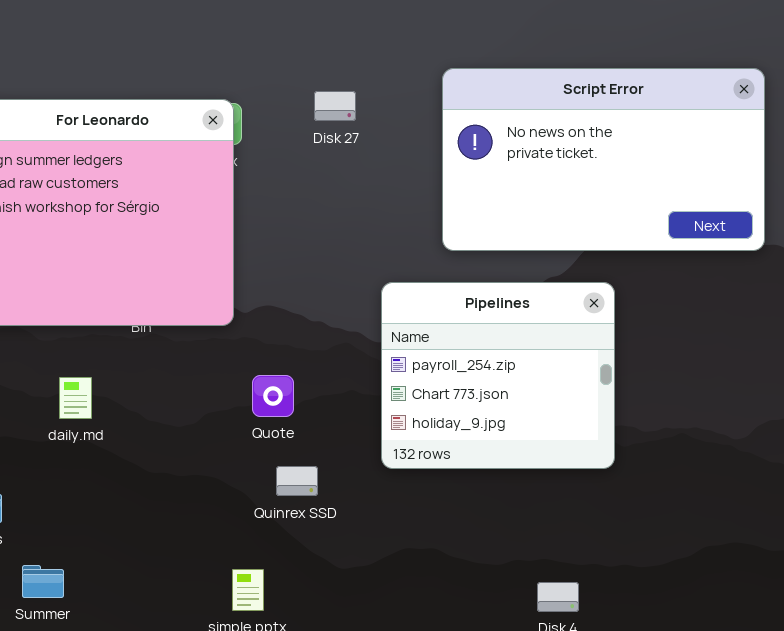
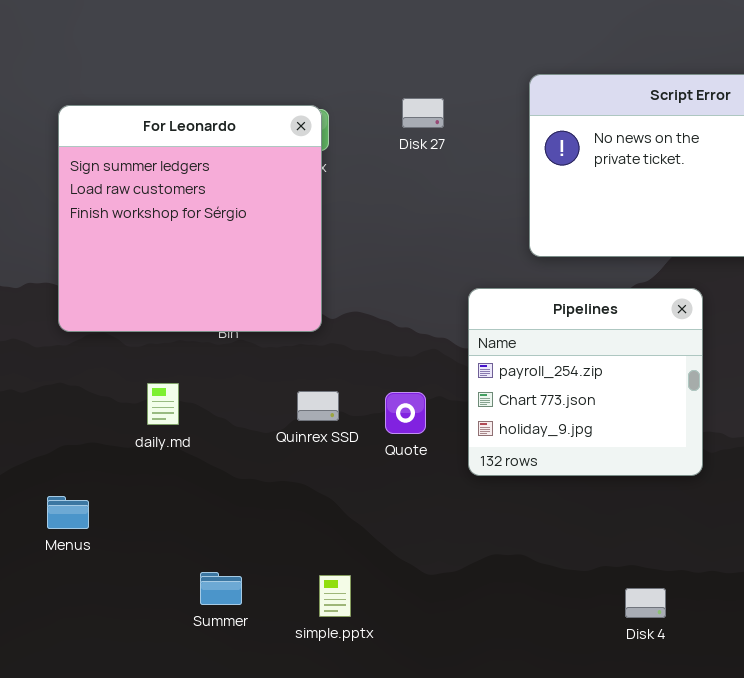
Quote: [252,375,294,417] -> [385,392,426,434], moved
Quinrex SSD: [276,466,318,496] -> [297,391,339,421], moved
Summer: [22,565,64,598] -> [200,572,242,605], moved

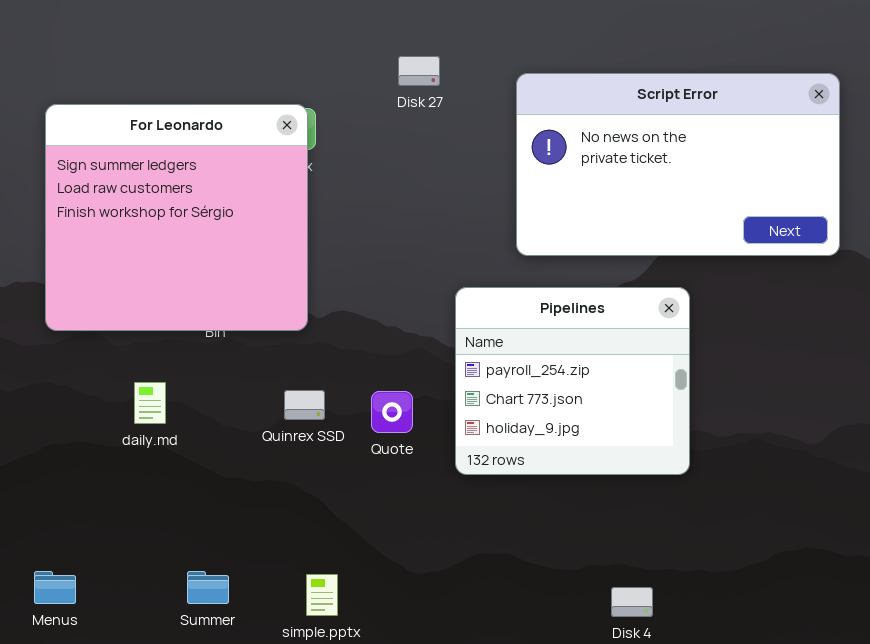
Disk 27: [402,98,444,128] -> [398,56,440,86], moved
Menus: [47,496,89,529] -> [34,571,76,604], moved

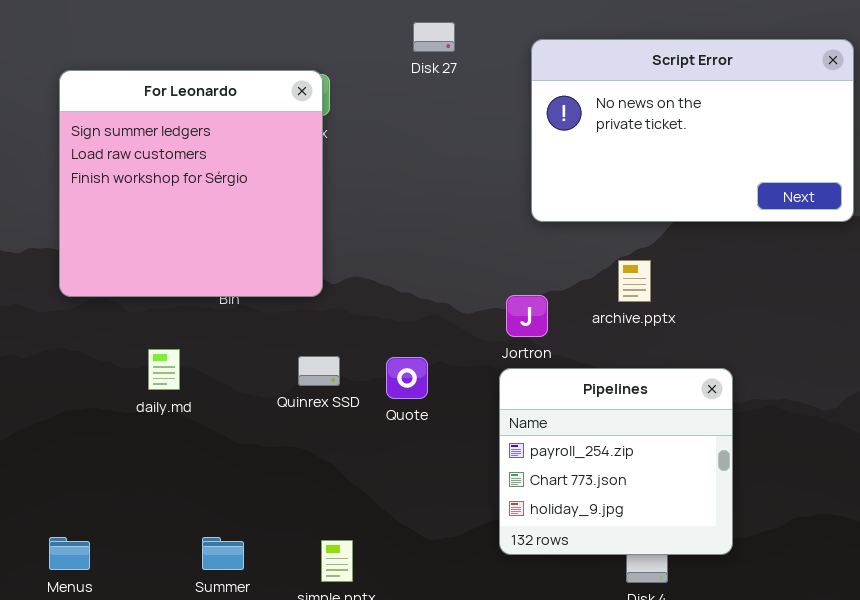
Pipelines: [455,287,690,475] -> [499,368,733,555], moved

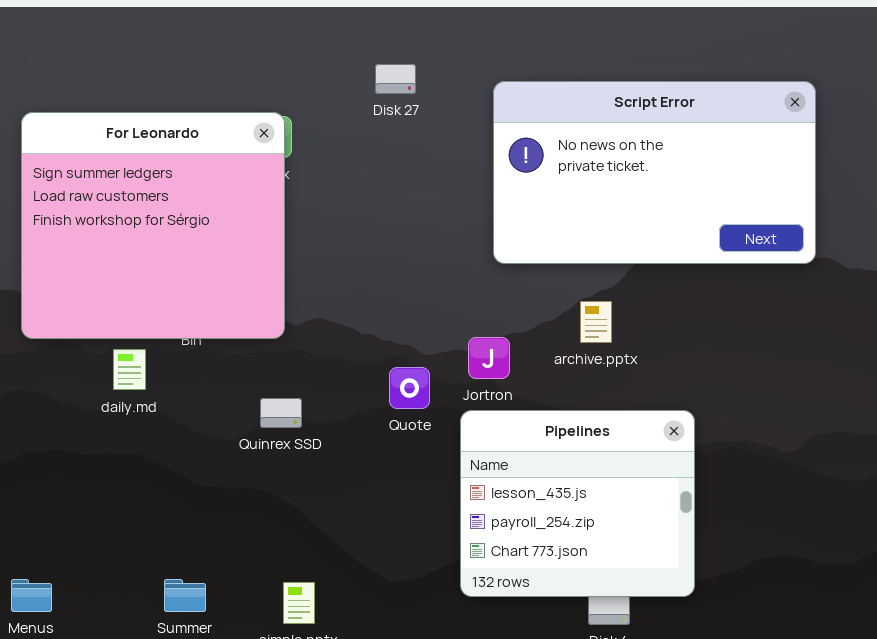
daily.md: [148,349,180,390] -> [113,349,146,390], moved
Quote: [386,357,428,399] -> [389,367,430,409], moved
Pipelines: [499,368,733,555] -> [460,410,695,597], scrolled up 1 row

